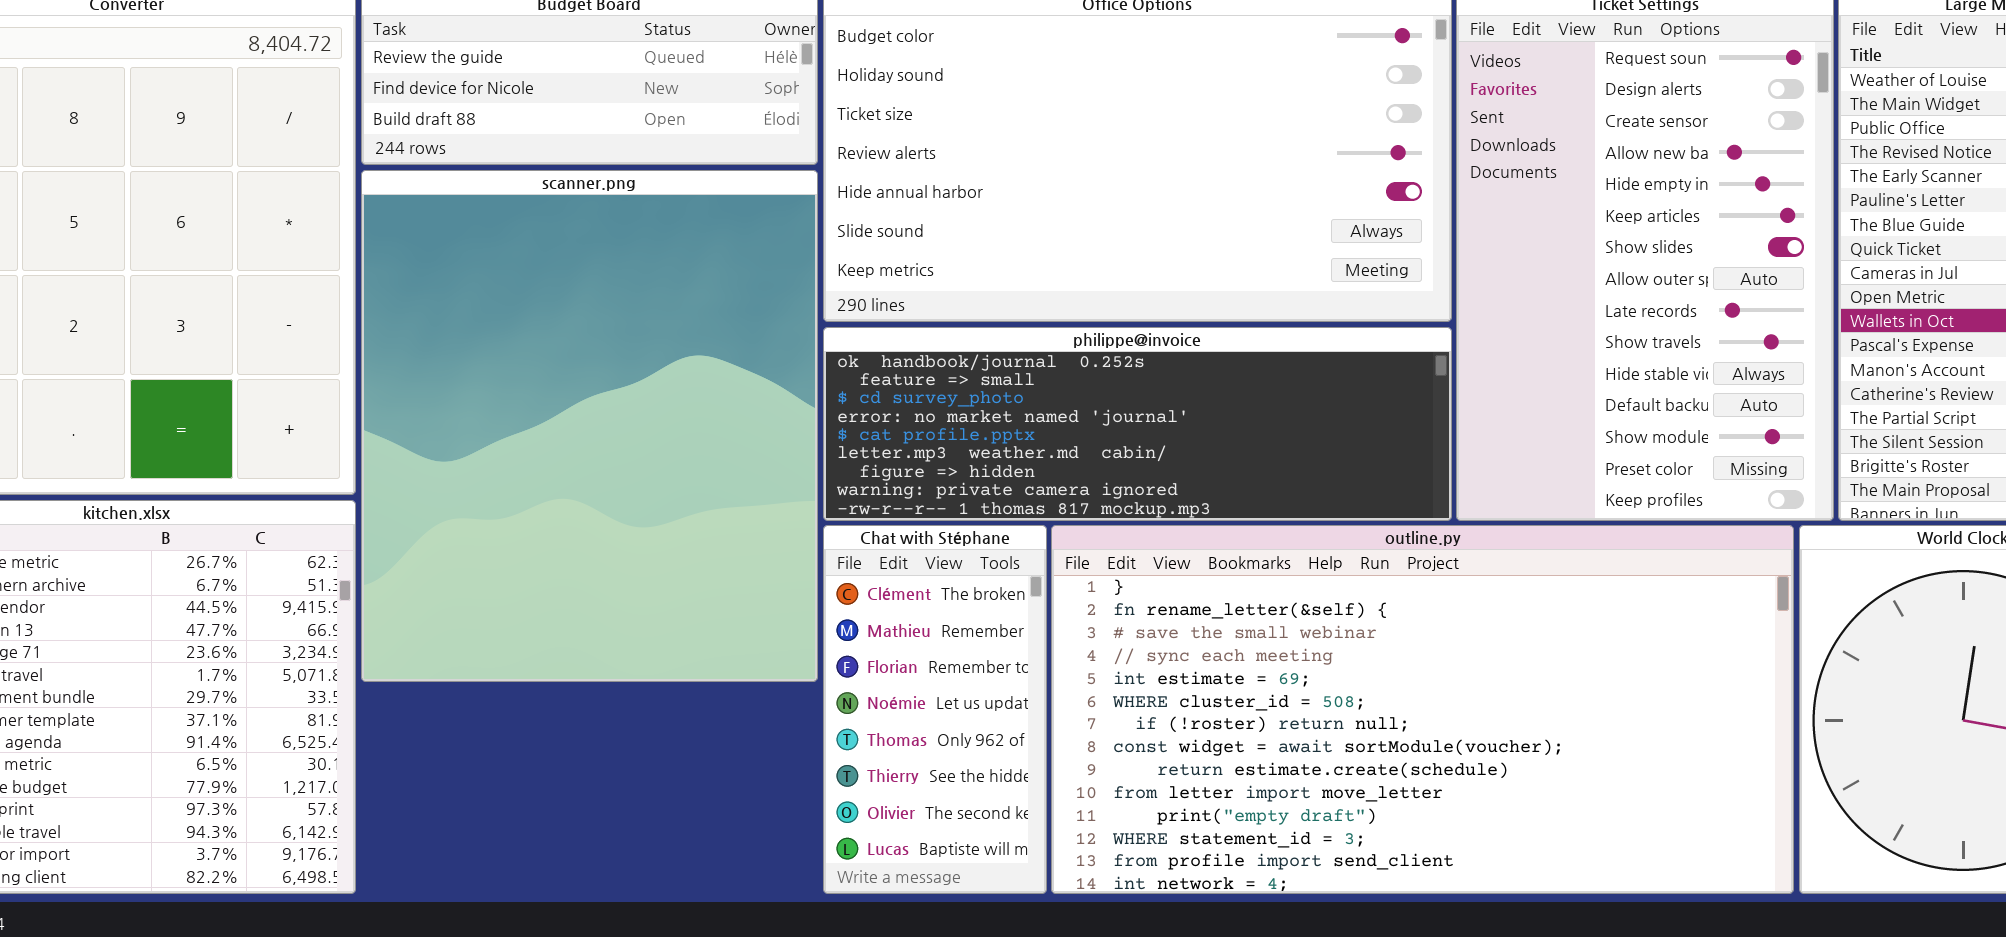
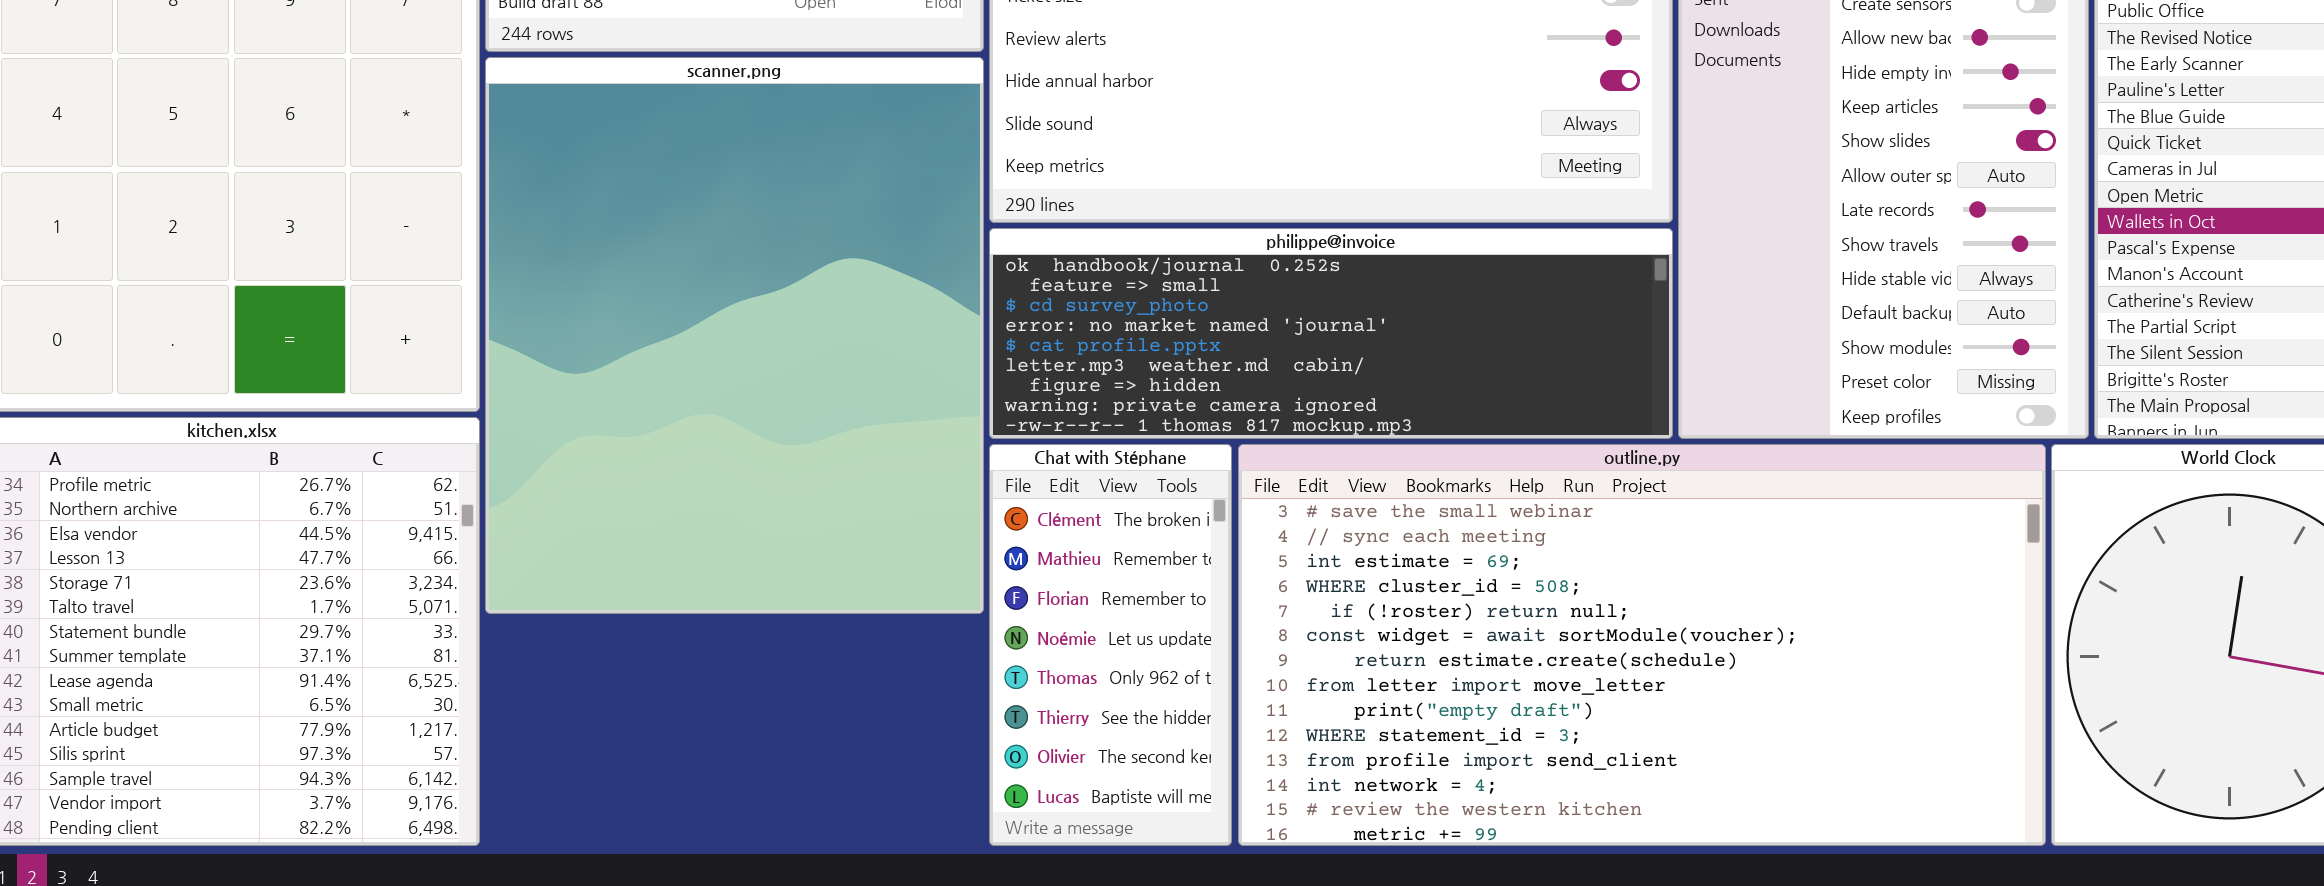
outline.py: [1051,525,1794,894] -> [1238,444,2046,846], scrolled down 2 rows

